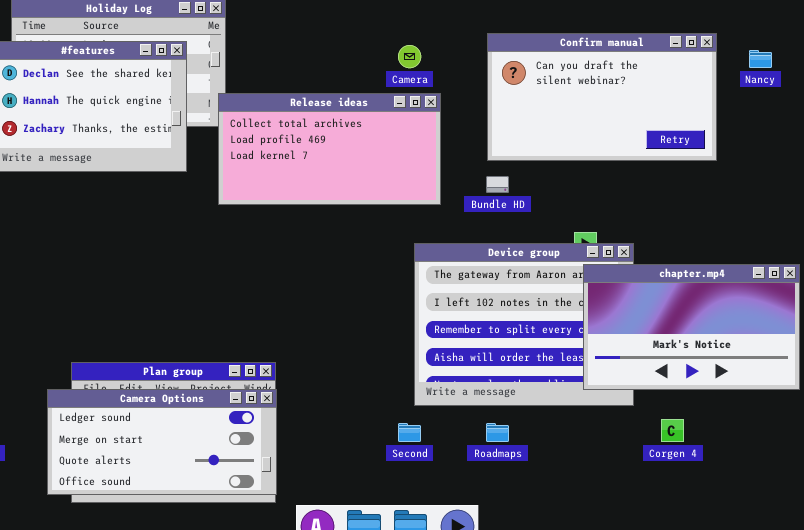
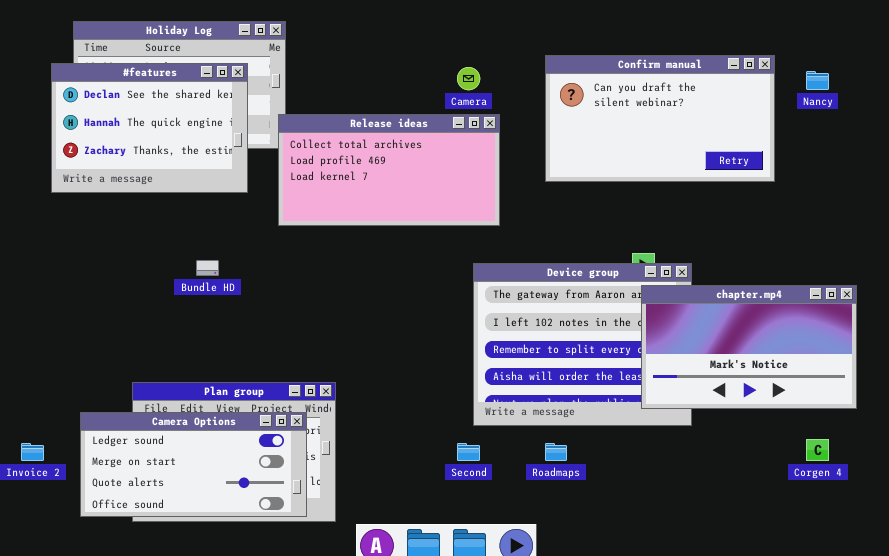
Bundle HD: [486,176,509,193] -> [196,260,219,276], moved
Camera Options: [47,389,277,495] -> [80,412,307,517], moved
Corgen 4: [661,419,684,442] -> [806,439,829,461], moved

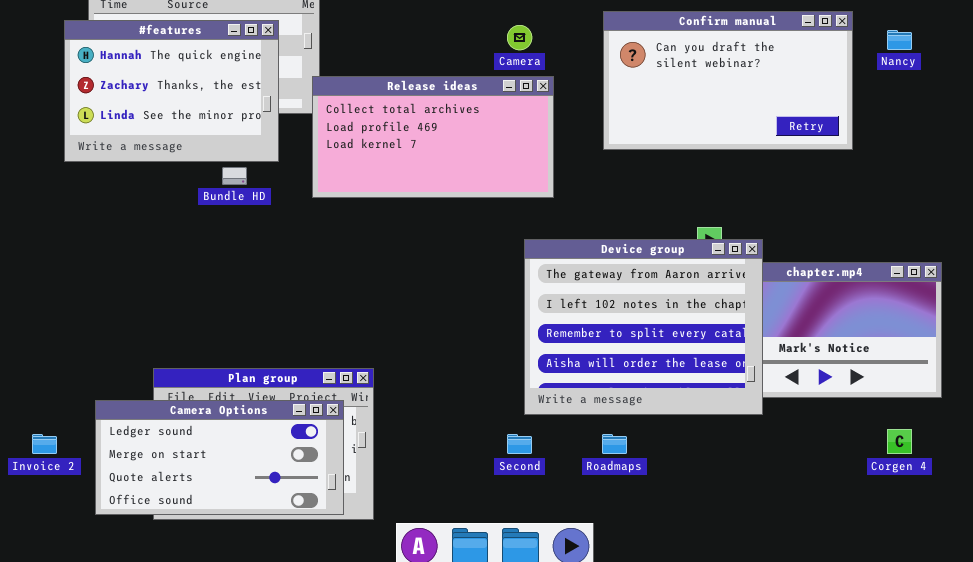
#features: [51,63,248,193] -> [64,20,279,162], scrolled down 1 row
Bundle HD: [196,260,219,276] -> [222,167,247,185], moved
Device group: [473,263,692,426] -> [524,239,763,415], raised

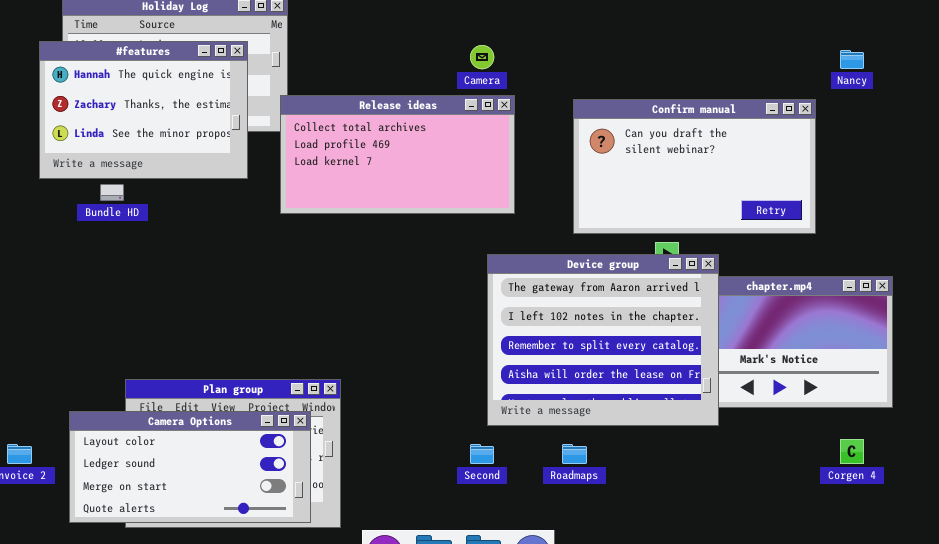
Confirm manual: [603,11,853,150] -> [573,99,816,234], moved
Bundle HD: [222,167,247,185] -> [100,184,124,201], moved
Camera Options: [95,400,344,515] -> [69,411,311,523], scrolled up 1 row

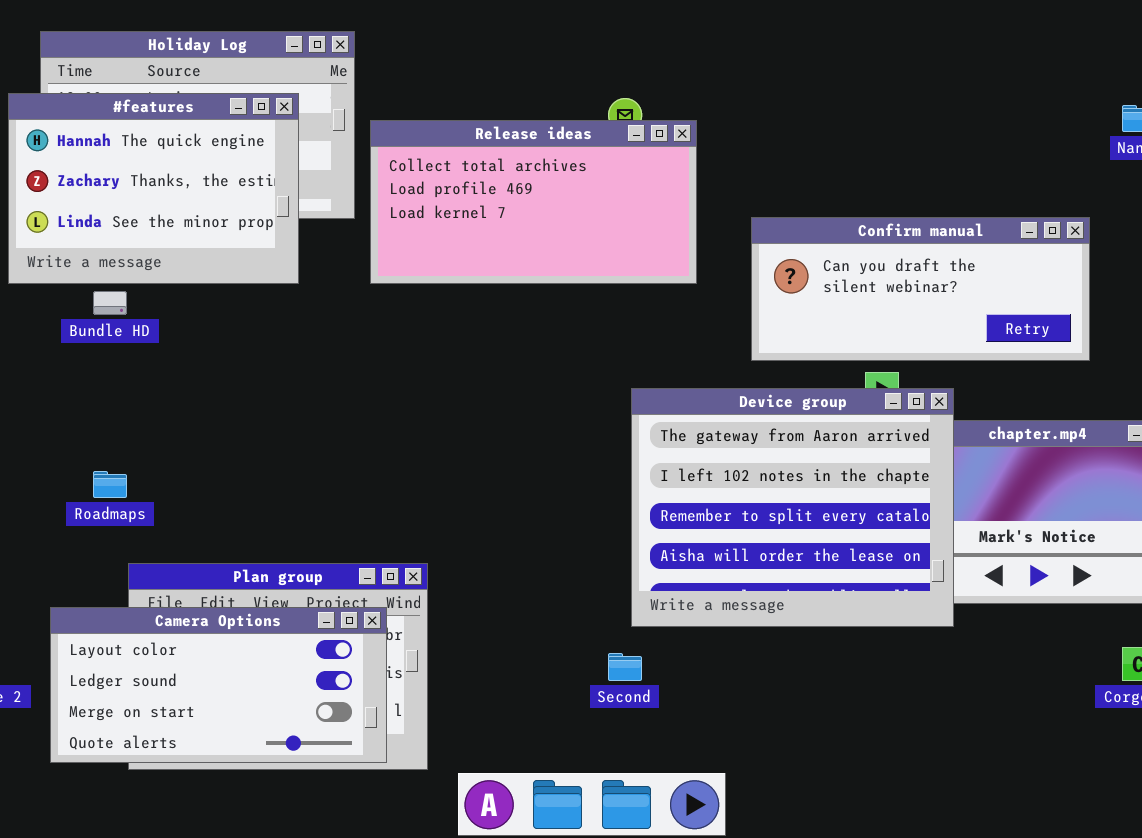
Release ideas: [280,95,515,214] -> [370,120,697,284], moved
Confirm manual: [573,99,816,234] -> [751,217,1090,361], resized
Roadmaps: [562,444,587,464] -> [93,471,127,498], moved

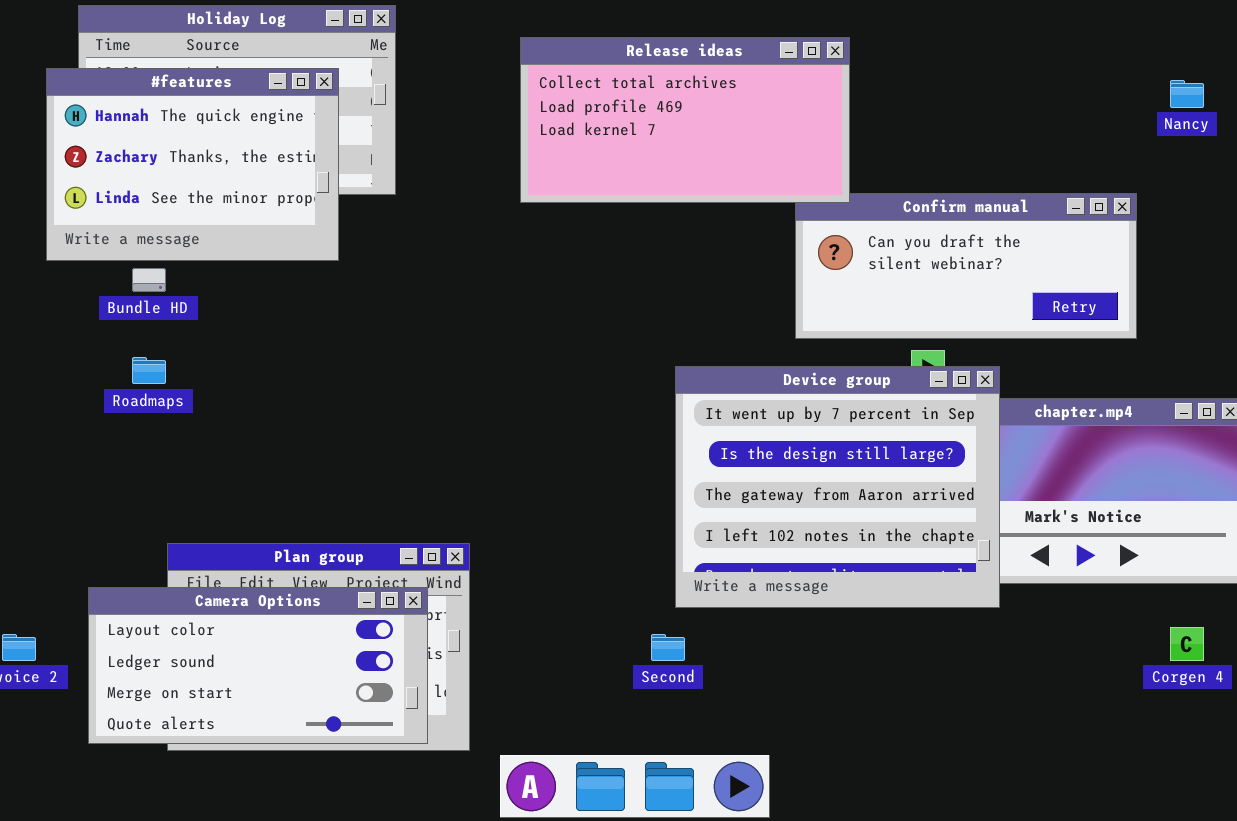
Release ideas: [370,120,697,284] -> [520,37,850,203], moved
Device group: [631,388,954,627] -> [675,366,1000,608], scrolled up 2 rows
Roadmaps: [93,471,127,498] -> [132,357,166,384], moved

